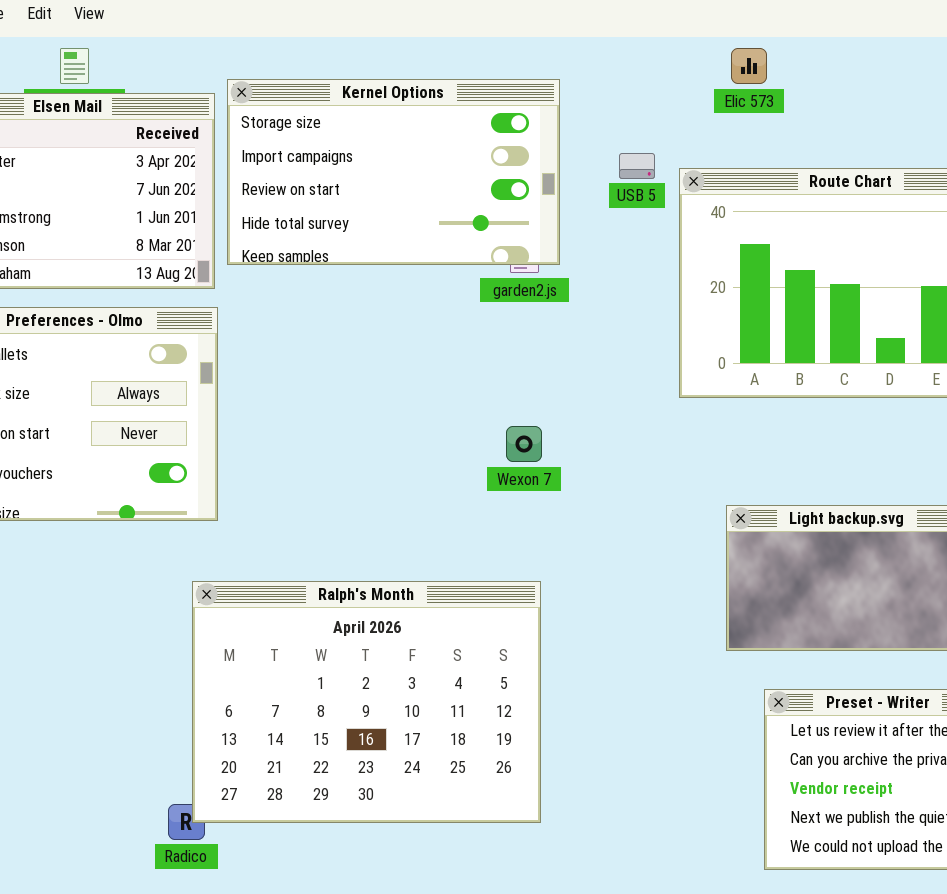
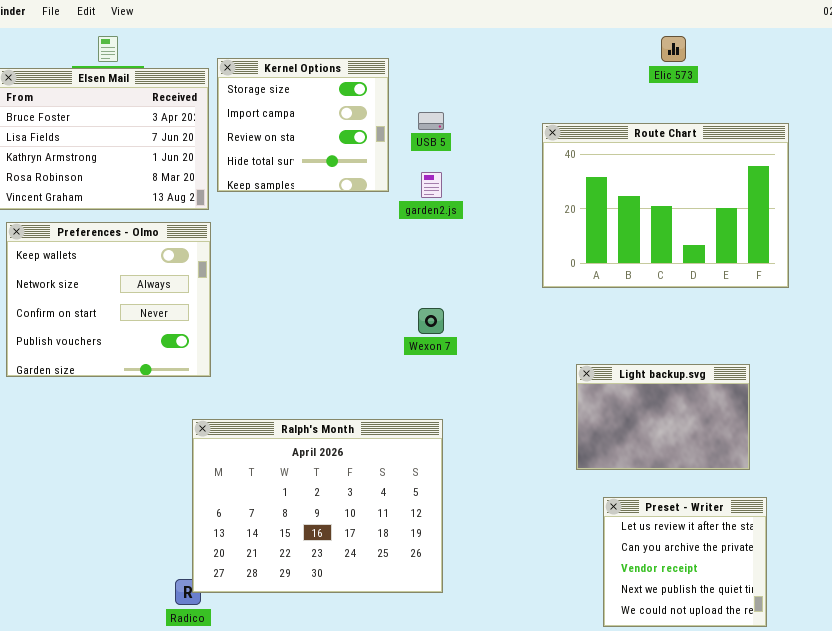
Elic 573: [731,48,767,84] -> [661,36,686,62], moved
Kernel Options: [227,79,560,265] -> [217,58,389,192], resized
USB 5: [619,153,655,179] -> [418,112,444,130], moved

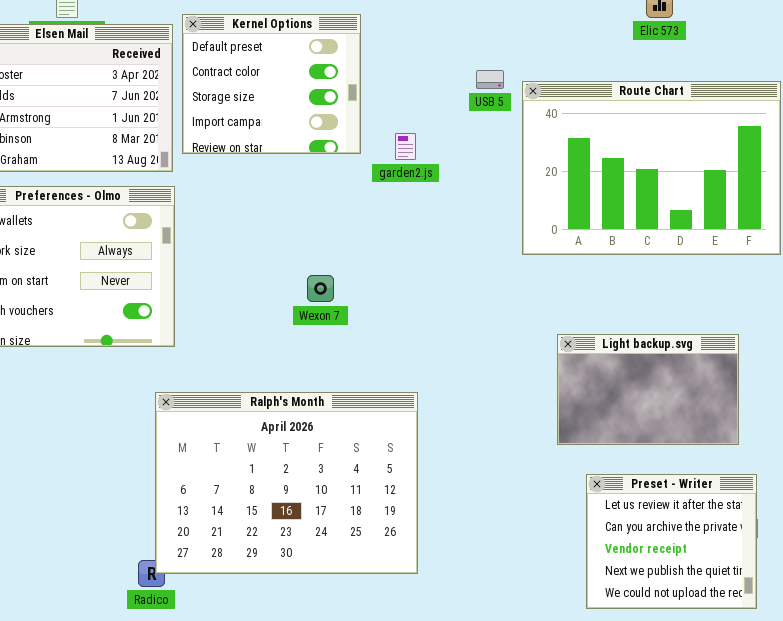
Kernel Options: [217,58,389,192] -> [182,14,361,154], scrolled up 2 rows
USB 5: [418,112,444,130] -> [476,70,504,89], moved
Wexon 7: [418,308,444,334] -> [307,275,334,302], moved

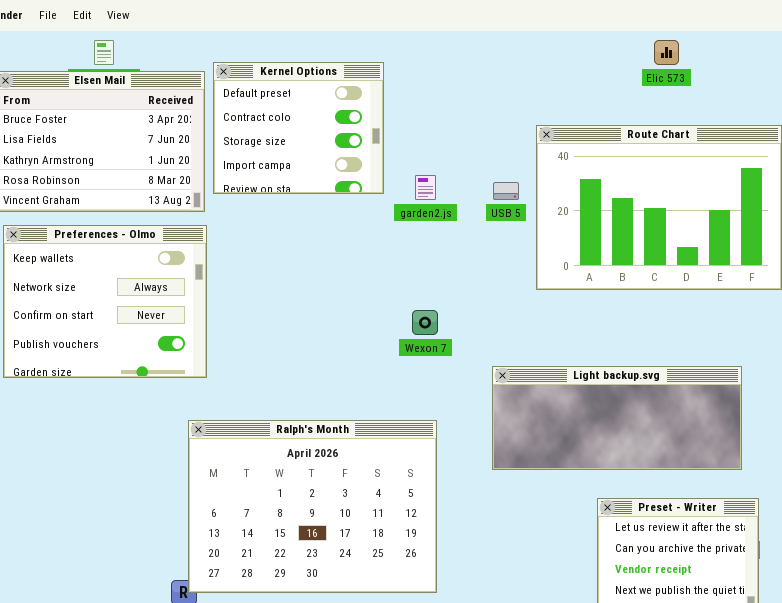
USB 5: [476,70,504,89] -> [493,182,519,200], moved
Wexon 7: [307,275,334,302] -> [412,310,438,335], moved
Light backup.svg: [557,334,739,445] -> [492,366,742,470], resized

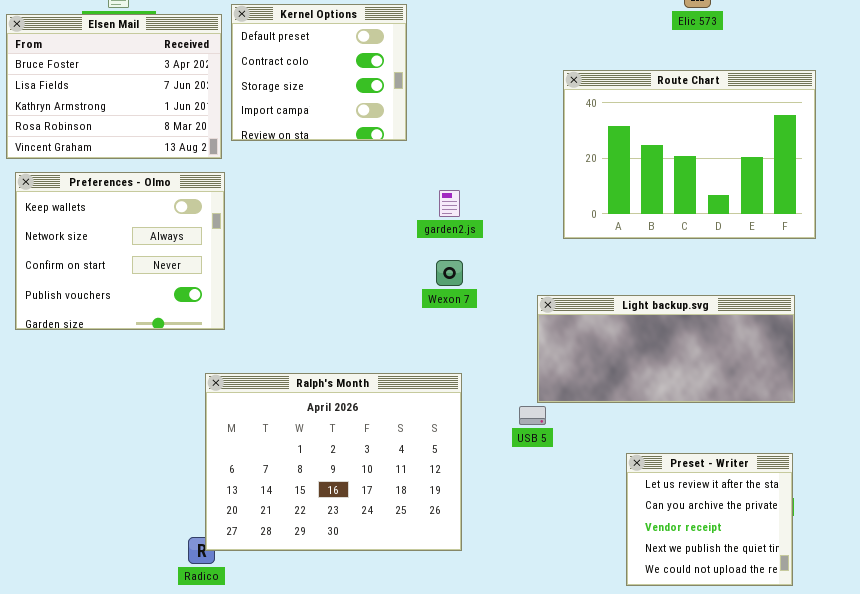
garden2.js: [415,175,436,200] -> [439,190,460,217], moved
USB 5: [493,182,519,200] -> [519,406,546,425], moved
Light backup.svg: [492,366,742,470] -> [537,295,795,403], moved

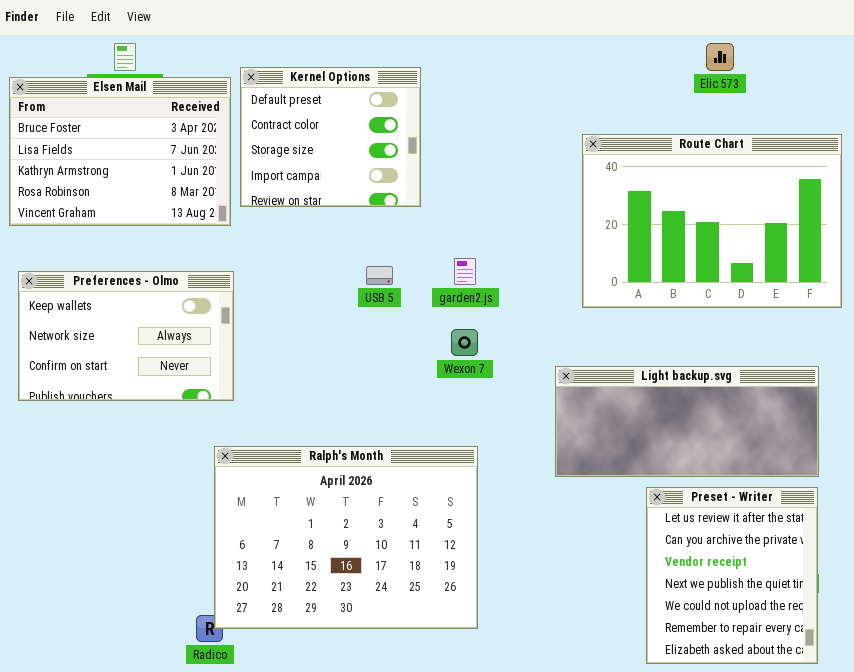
Preferences - Olmo: [15,172,225,330] -> [18,271,234,401], resized
USB 5: [519,406,546,425] -> [366,266,393,285], moved
Preset - Writer: [626,453,793,586] -> [646,487,818,664], resized

